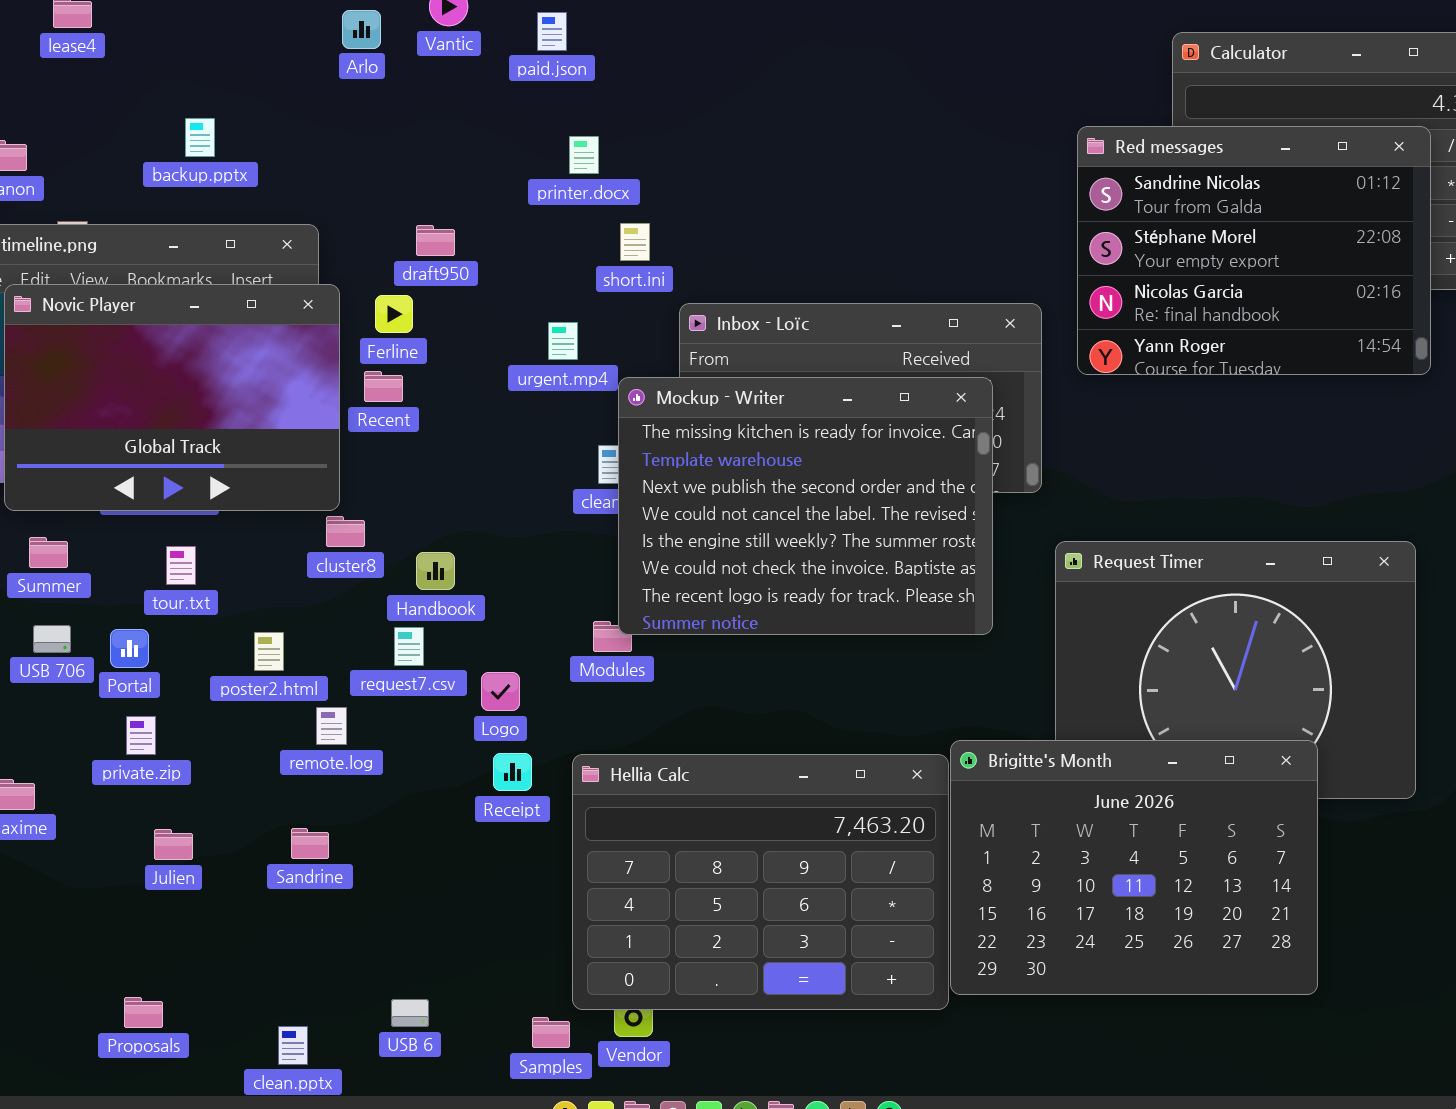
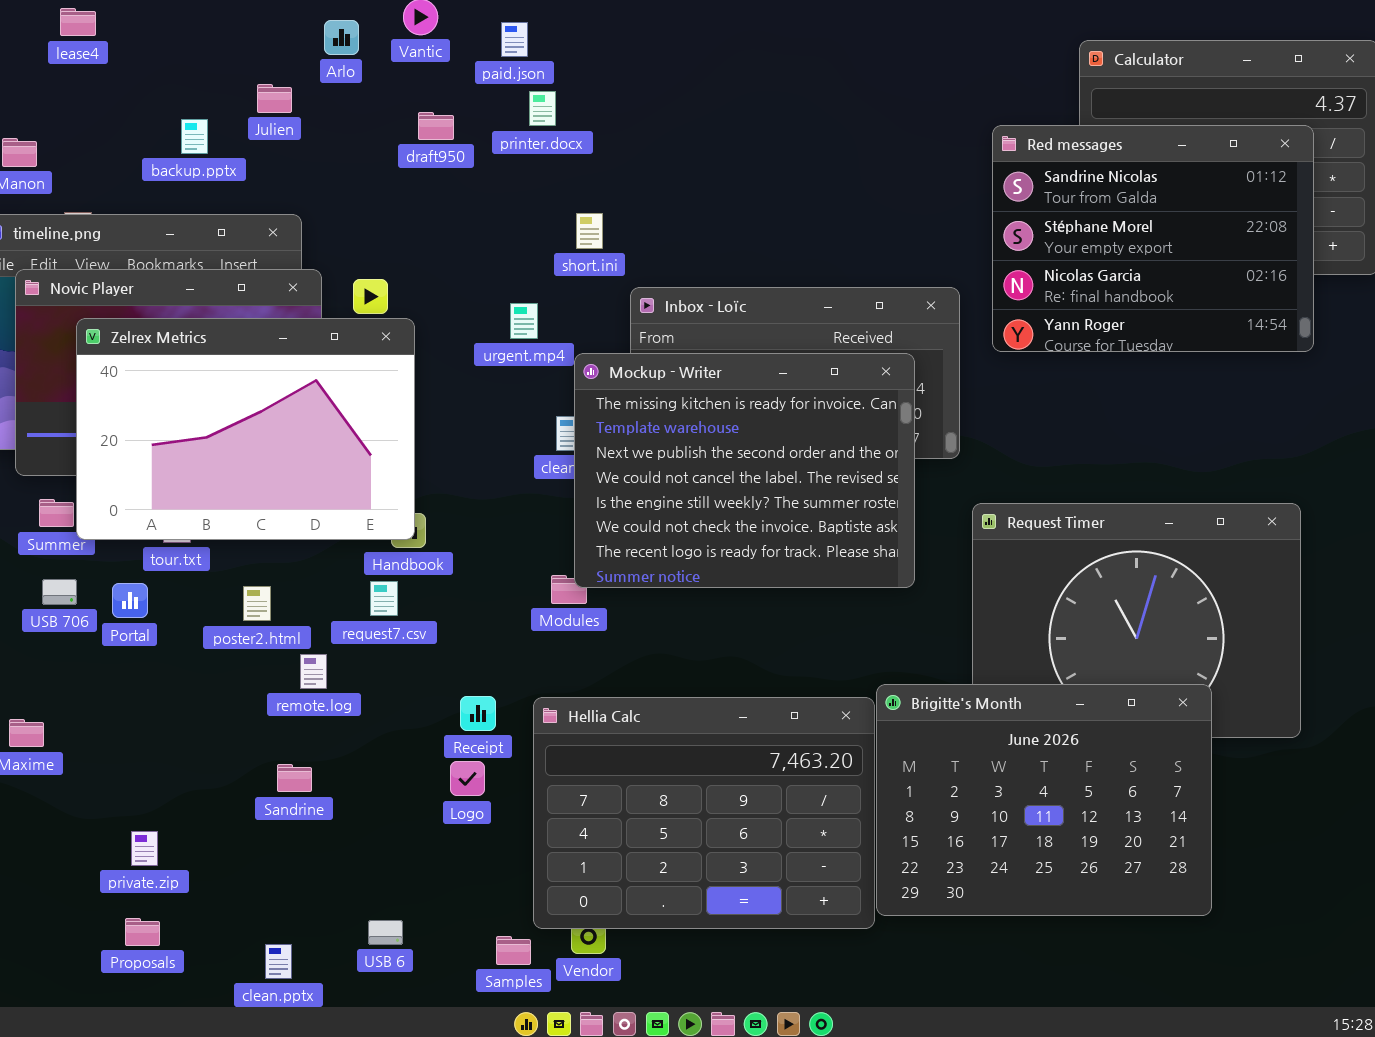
printer.docx: [569,136,599,174] -> [529,91,556,126], moved
draft950: [416,225,455,256] -> [418,112,454,140], moved
Zelrex Metrics: none -> [76,318,415,540], opened
Logo: [481,672,520,711] -> [450,761,485,796], moved
private.zip: [126,716,156,755] -> [131,831,158,866], moved
Julien: [154,829,193,860] -> [257,84,292,113], moved

